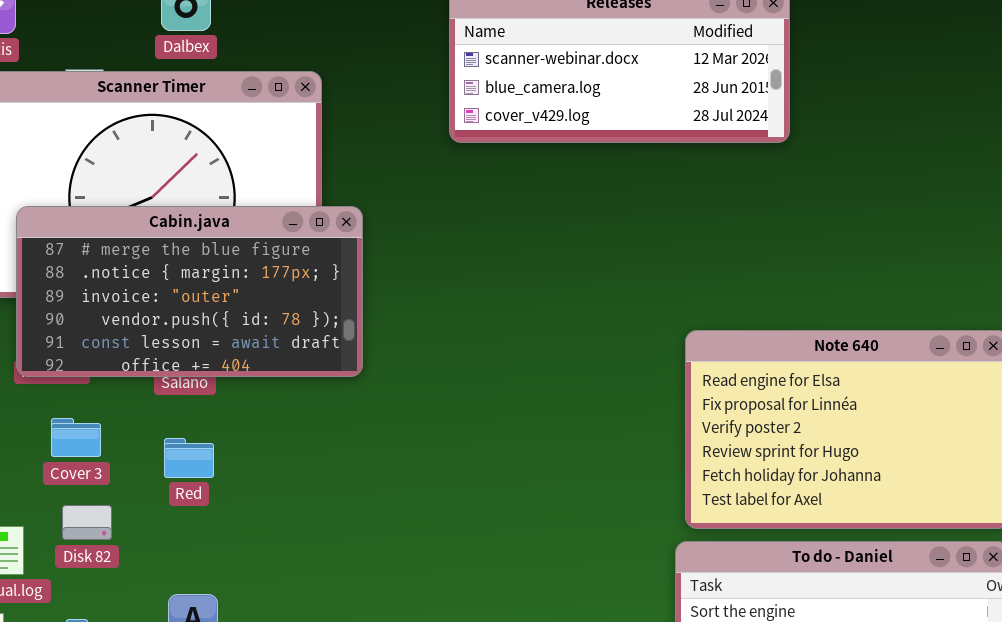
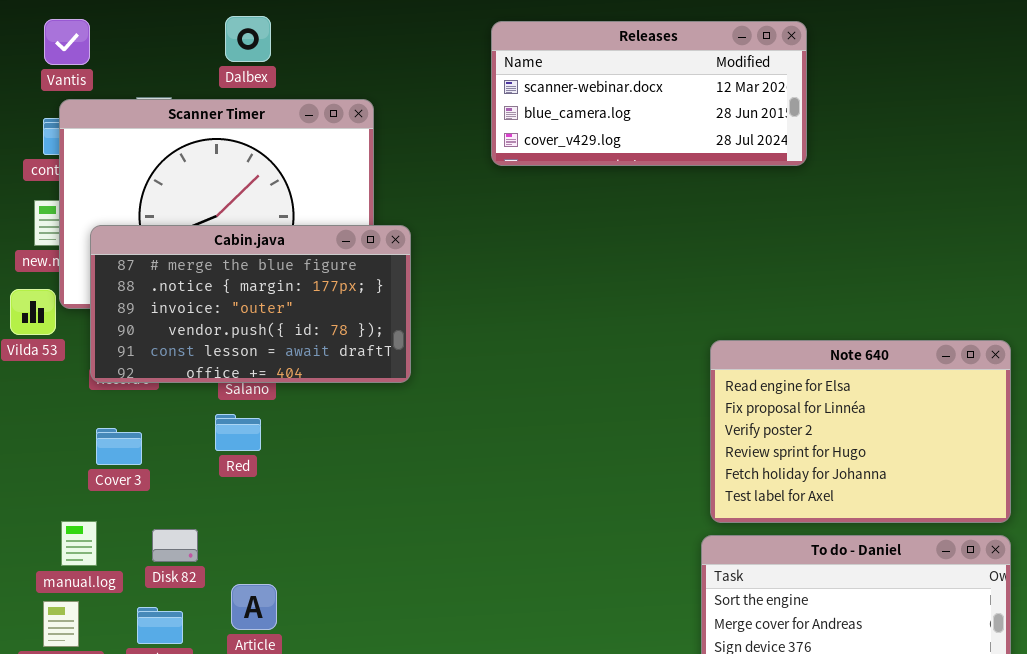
Cover 3: [51,418,101,457] -> [96,428,142,465], moved
Red: [164,438,214,478] -> [215,414,261,451], moved
Disk 82: [62,505,112,540] -> [152,529,198,562], moved

